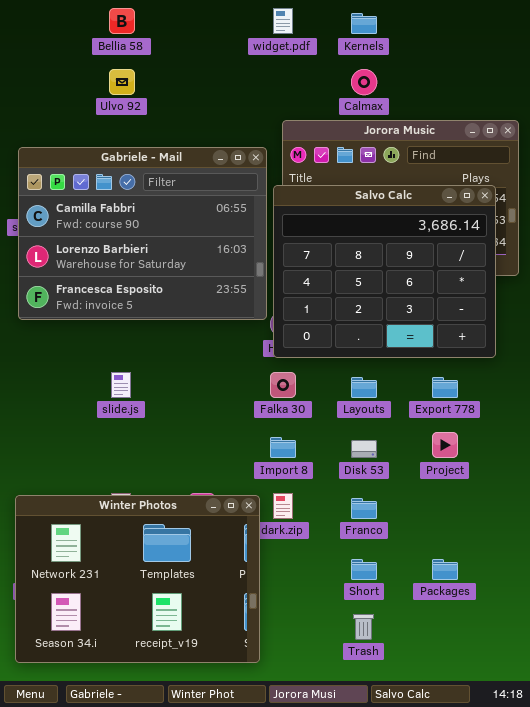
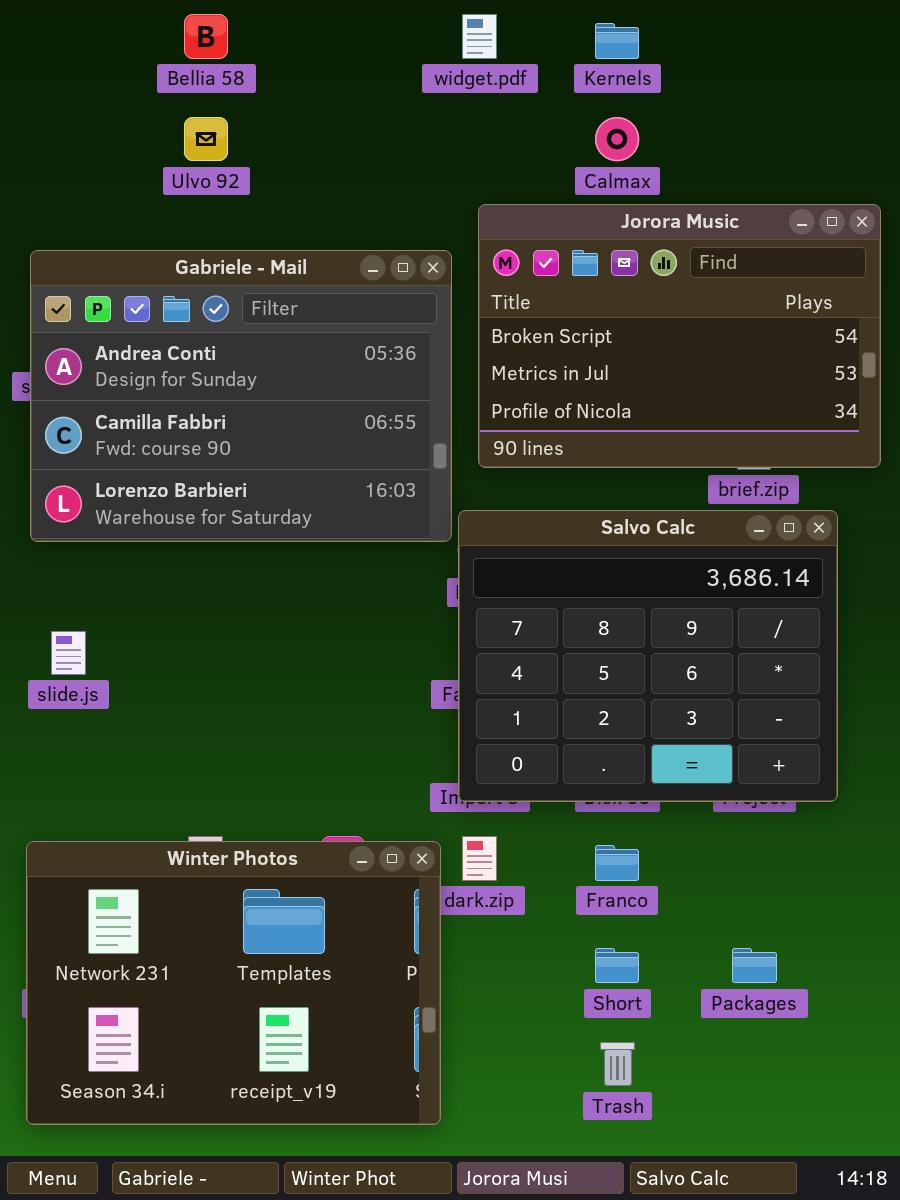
Gabriele - Mail: [18,147,267,320] -> [30,250,452,542], scrolled up 1 row
Salvo Calc: [273,185,496,358] -> [458,510,838,802], moved
slide.js: [111,372,131,398] -> [51,631,86,675], moved

